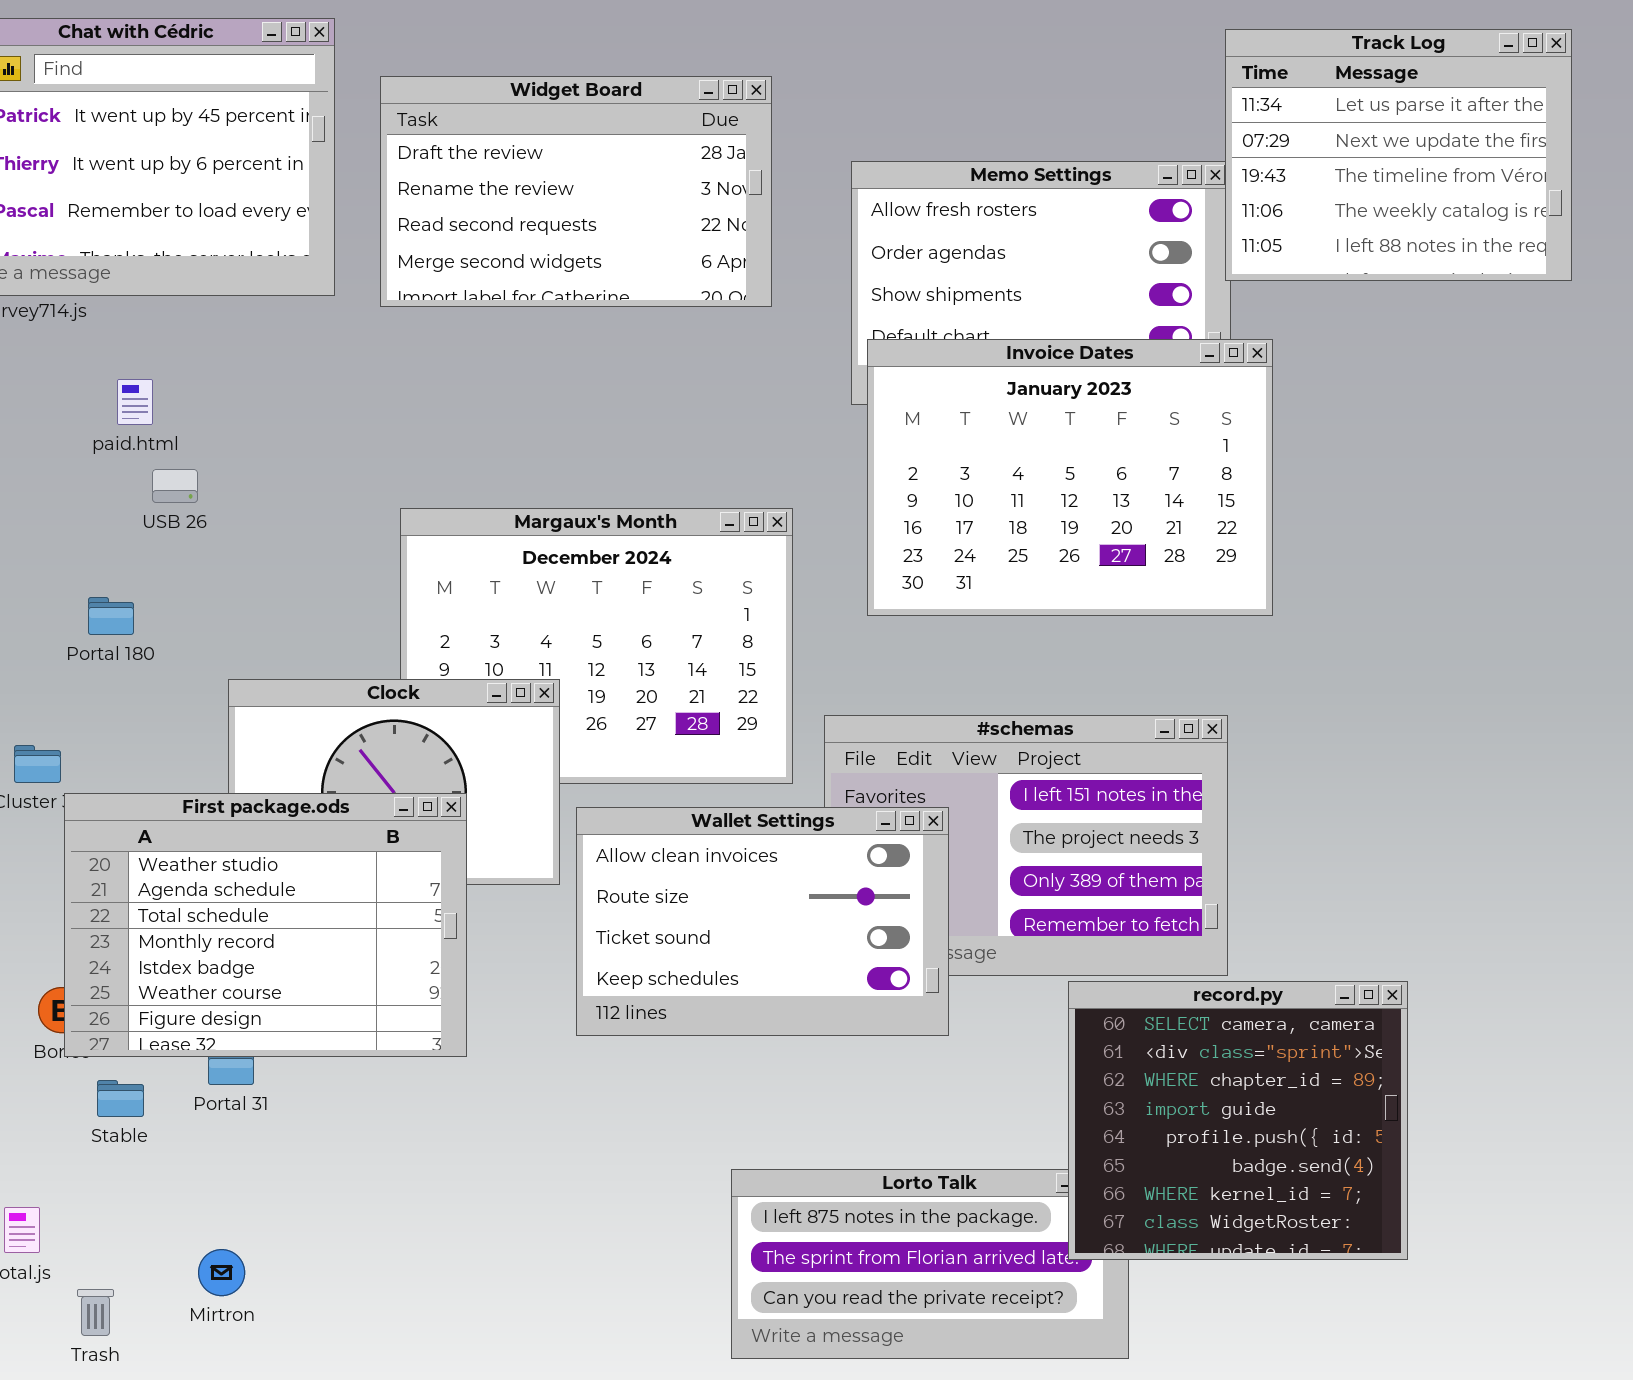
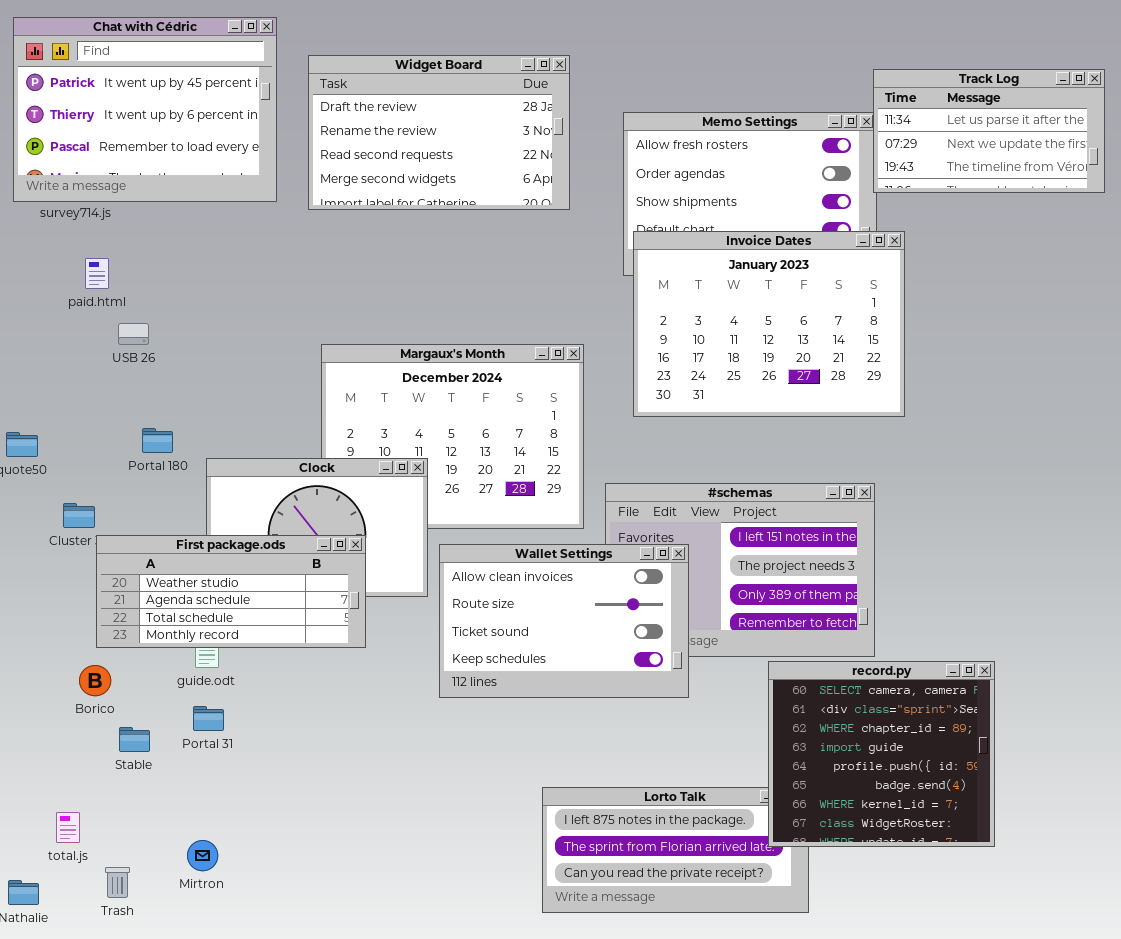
Track Log: [1225,29,1572,281] -> [873,69,1105,193], resized
paid.html: [117,379,153,425] -> [85,258,109,289], moved
USB 26: [152,469,198,503] -> [118,323,149,345], moved
Portal 180: [88,597,134,635] -> [142,428,173,453], moved
First package.ods: [64,793,467,1057] -> [96,535,366,648], resized

